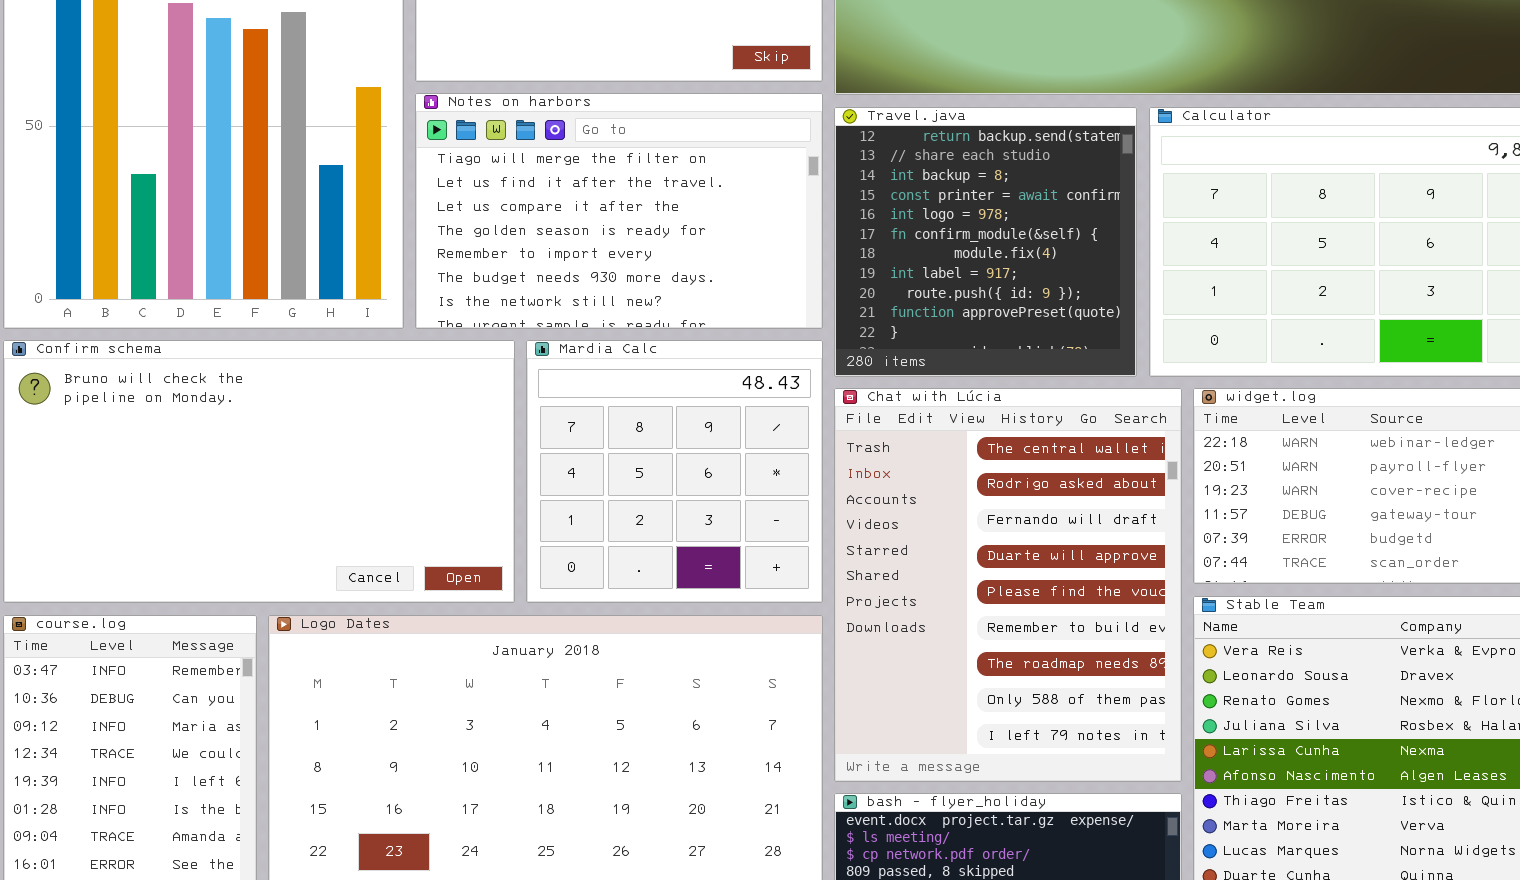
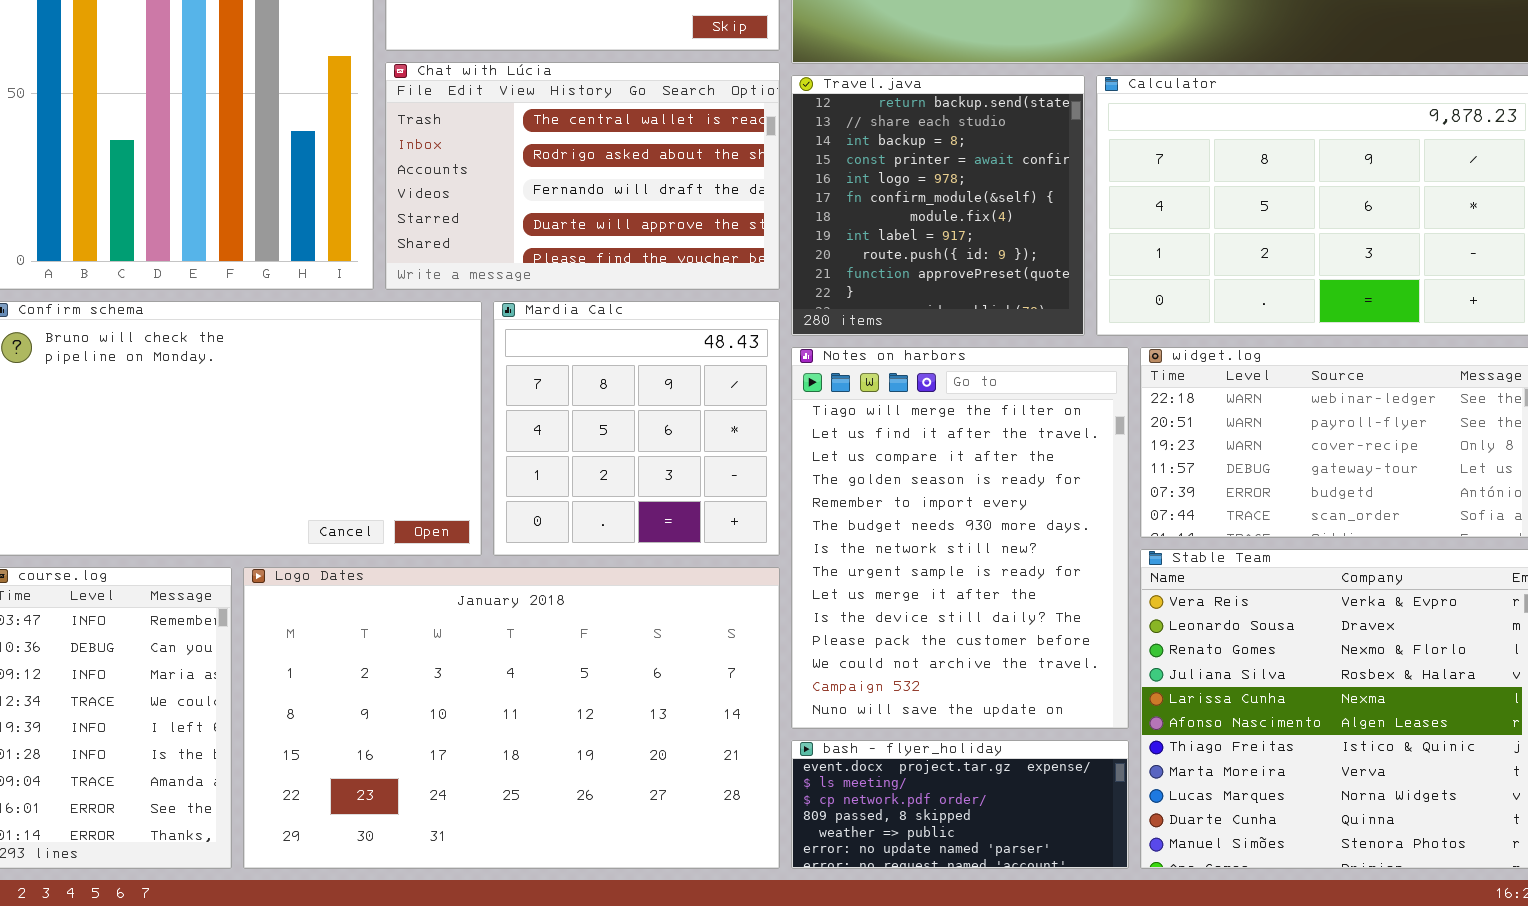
Notes on harbors: [415,93,823,329] -> [791,347,1129,729], moved, resized
Chat with Lúcia: [834,388,1182,782] -> [385,62,780,290], moved, resized

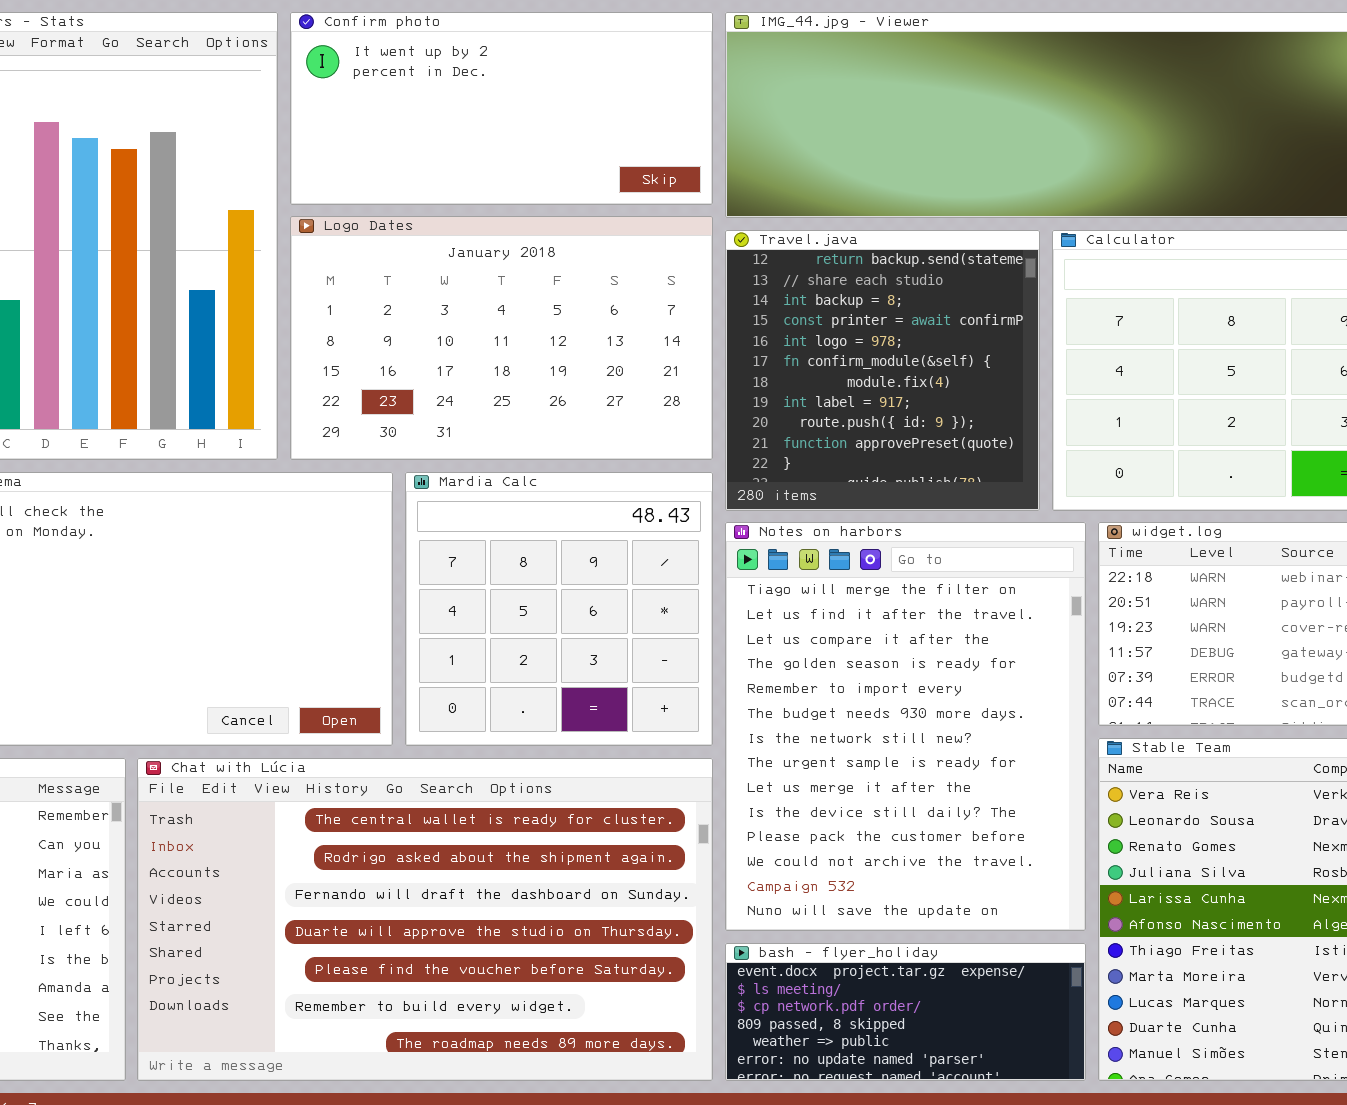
Chat with Lúcia: [385,62,780,290] -> [137,758,713,1081], moved, resized
Logo Dates: [243,567,780,869] -> [290,216,713,460], moved, resized

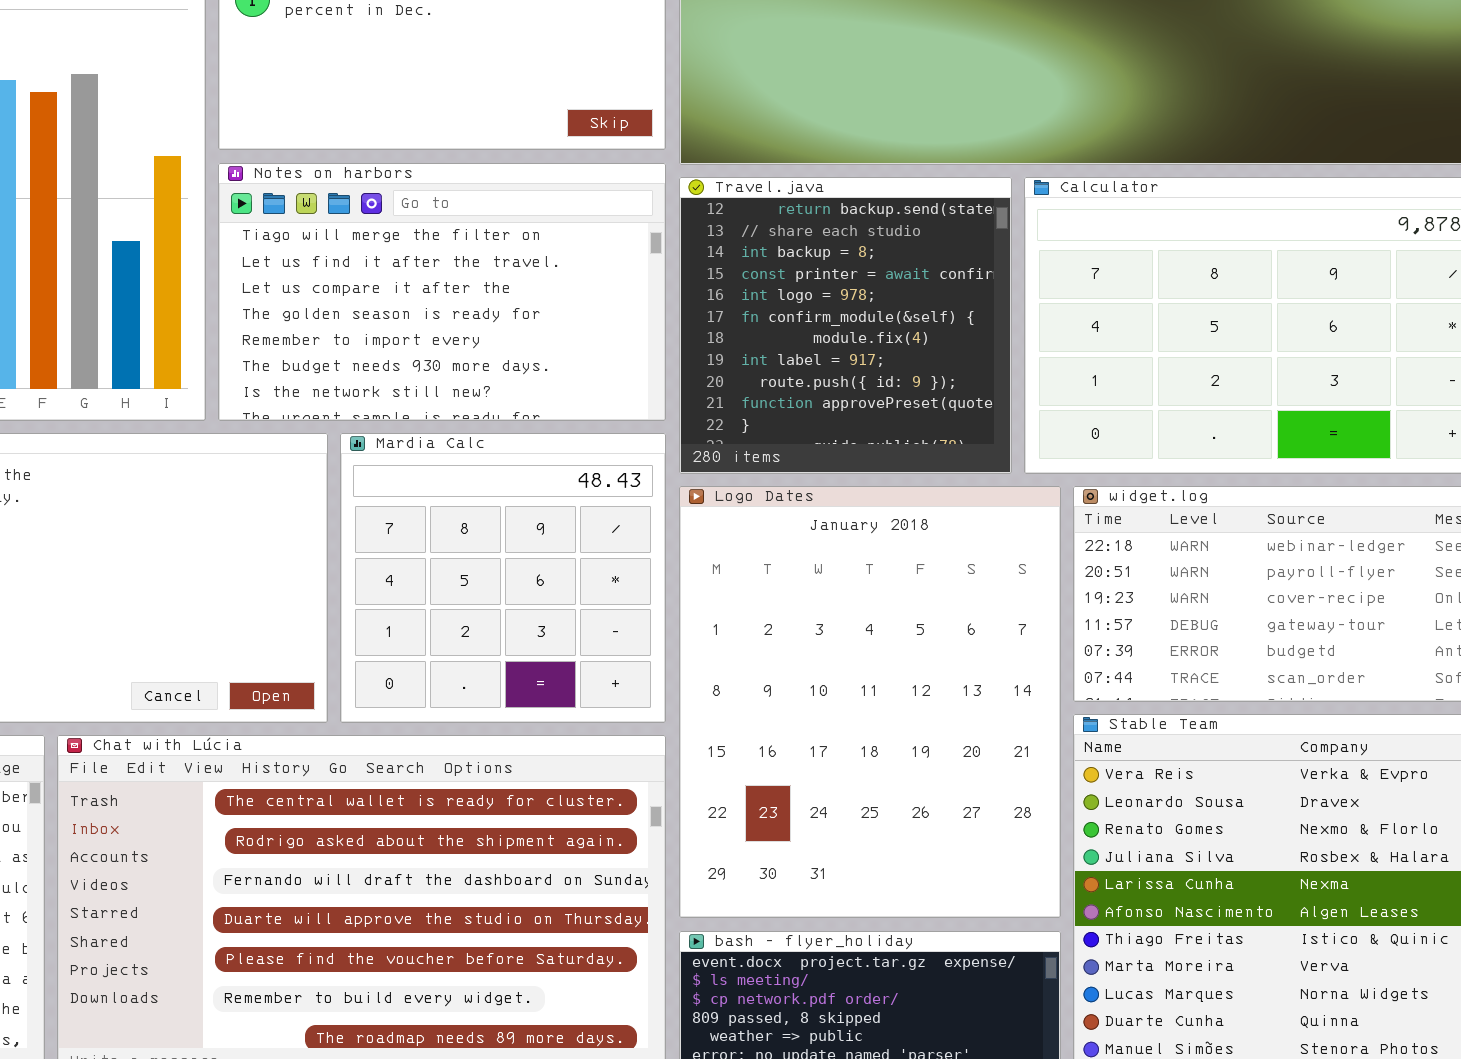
Logo Dates: [290,216,713,460] -> [679,486,1061,918], moved, resized
Notes on harbors: [725,522,1086,931] -> [218,163,666,421], moved, resized

